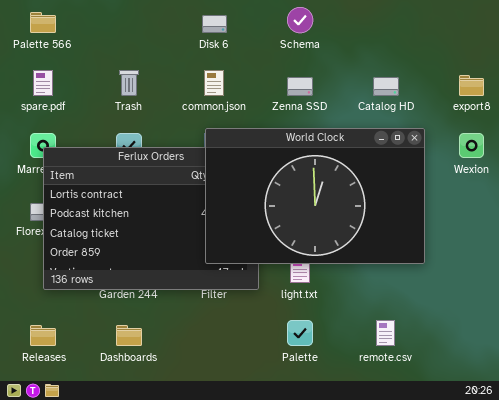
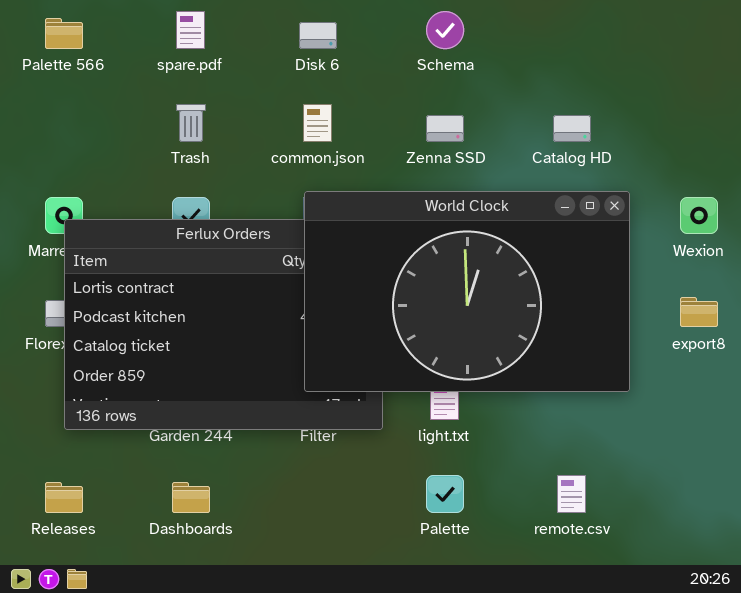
spare.pdf: [33,70,53,96] -> [176,11,205,49], moved
export8: [459,75,484,96] -> [680,297,718,327], moved

